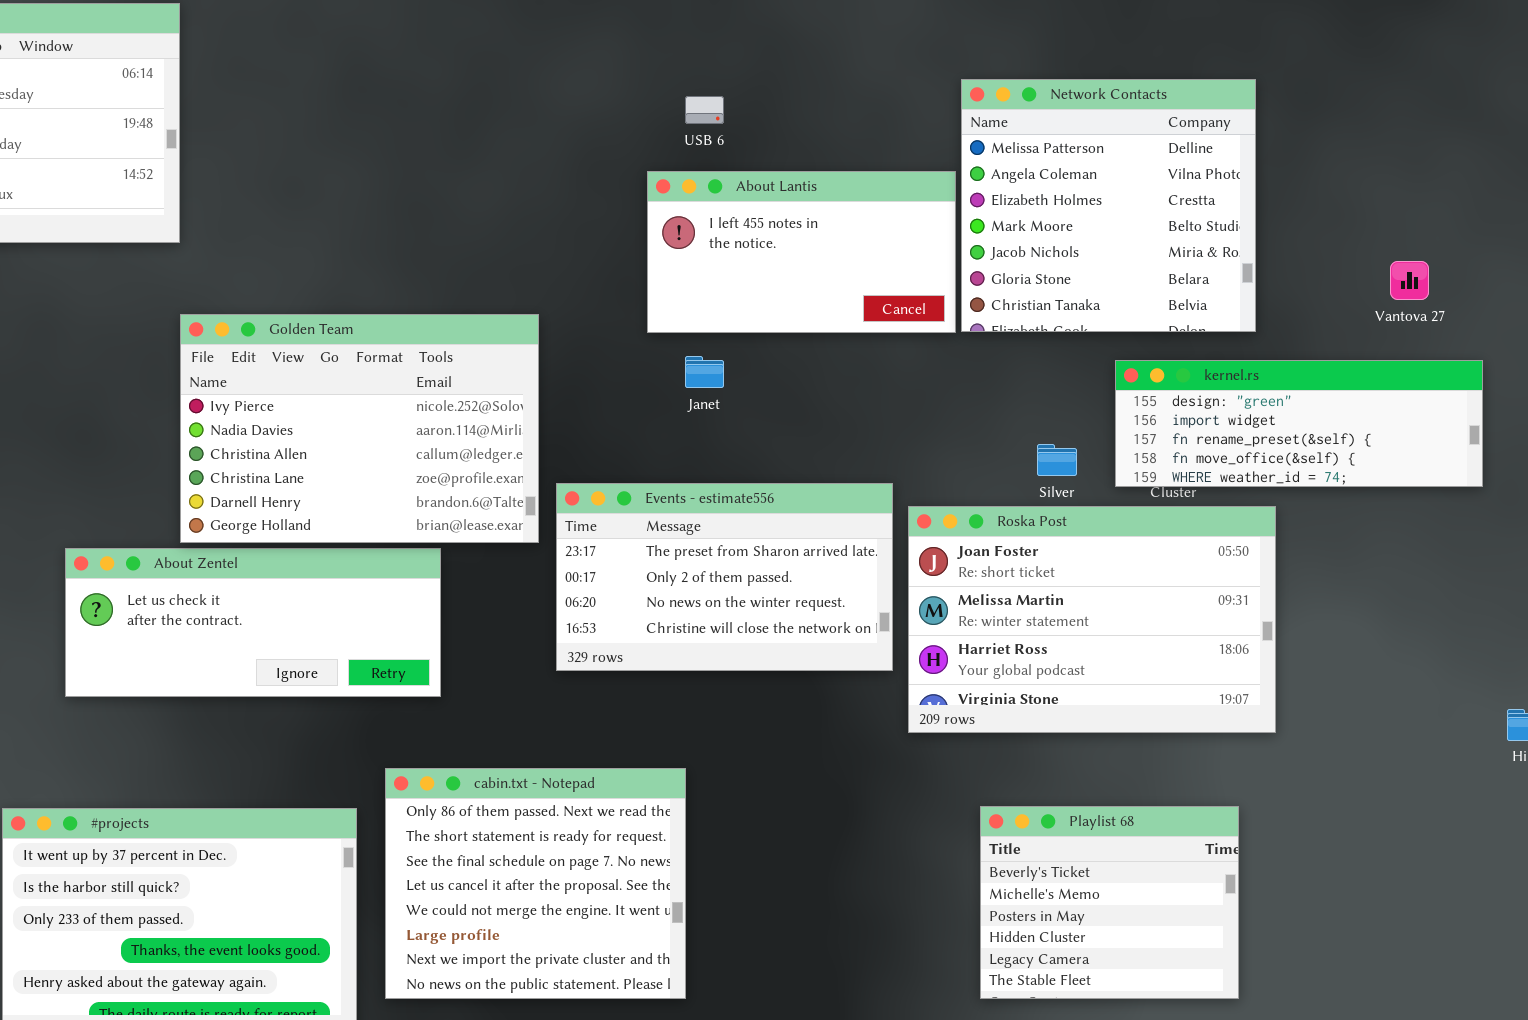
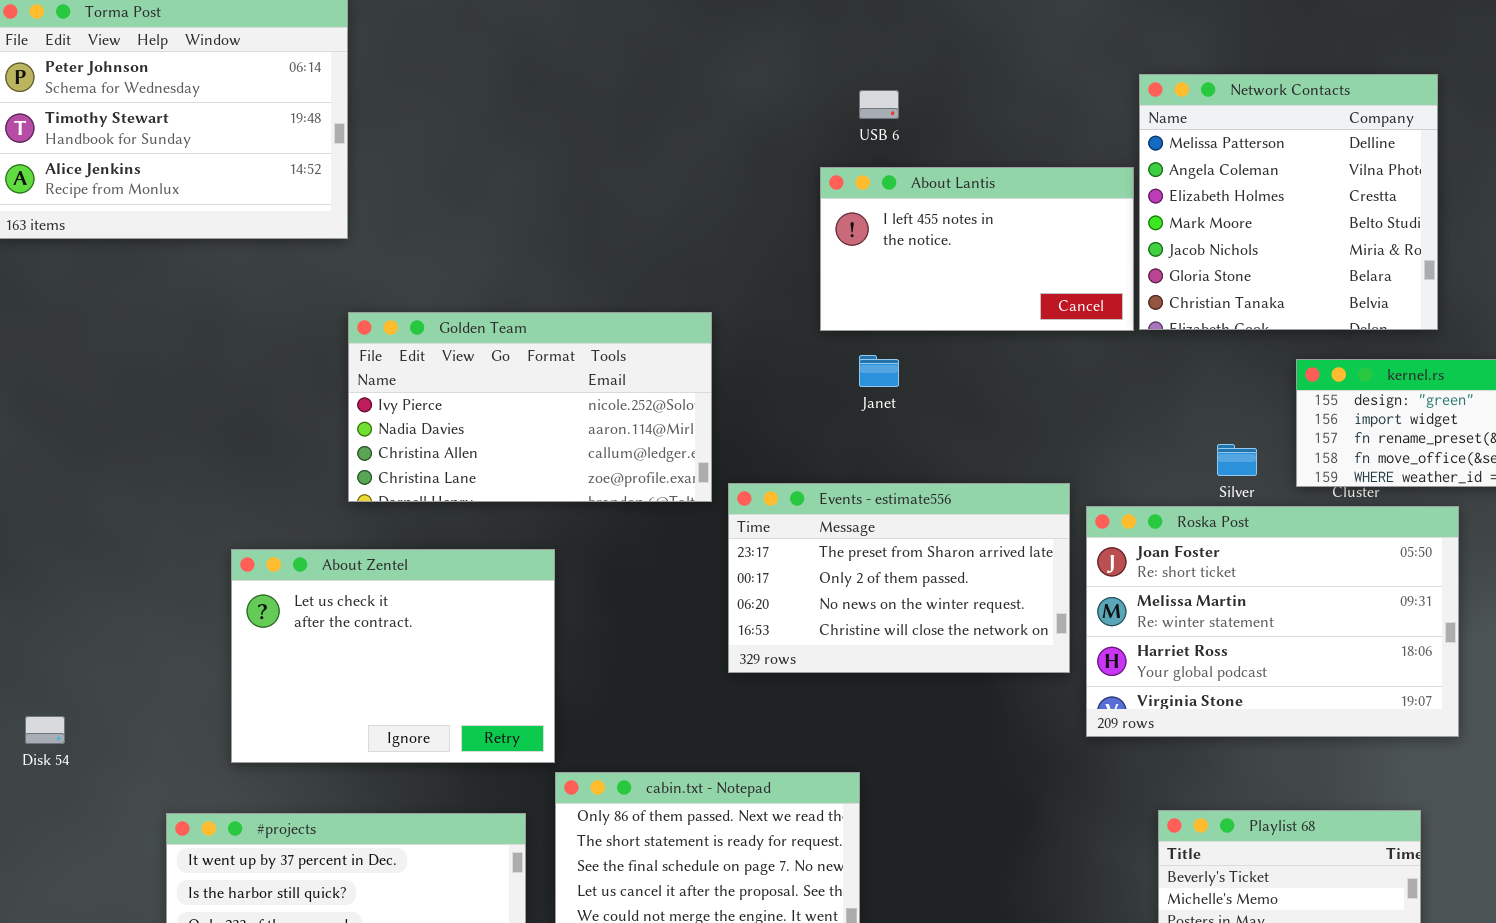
Golden Team: [180,314,539,543] -> [348,312,712,502], resized
About Zentel: [65,548,441,697] -> [231,549,555,763], resized

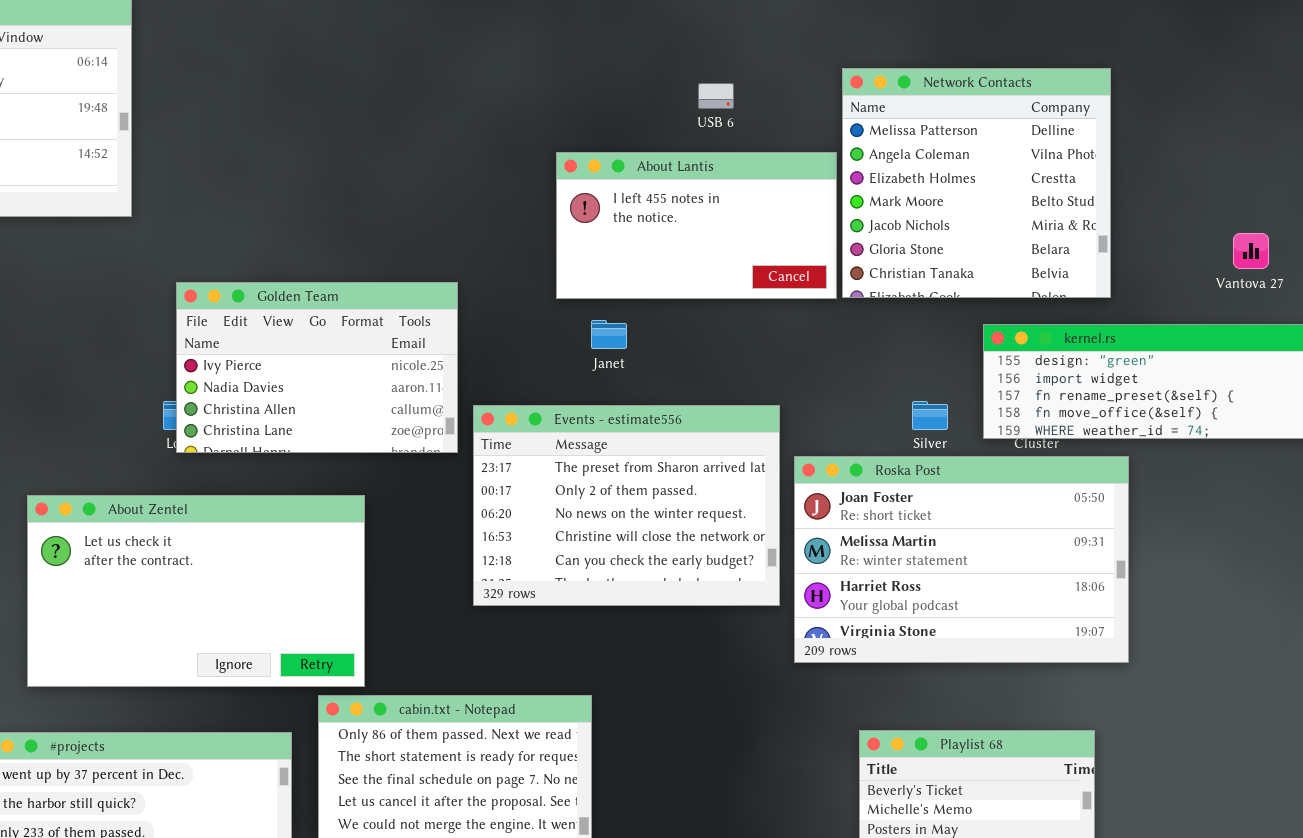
USB 6: [859,90,899,119] -> [698,83,734,109], moved
Golden Team: [348,312,712,502] -> [176,282,458,453], resized
Events - estimate556: [728,483,1070,673] -> [473,405,780,606], resized
About Zentel: [231,549,555,763] -> [27,495,365,687], resized

